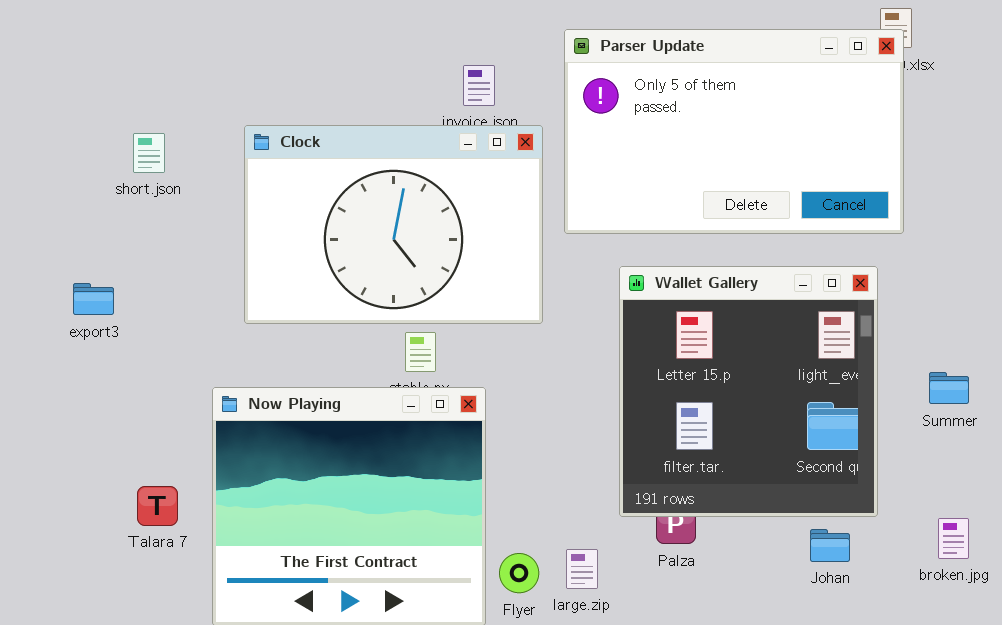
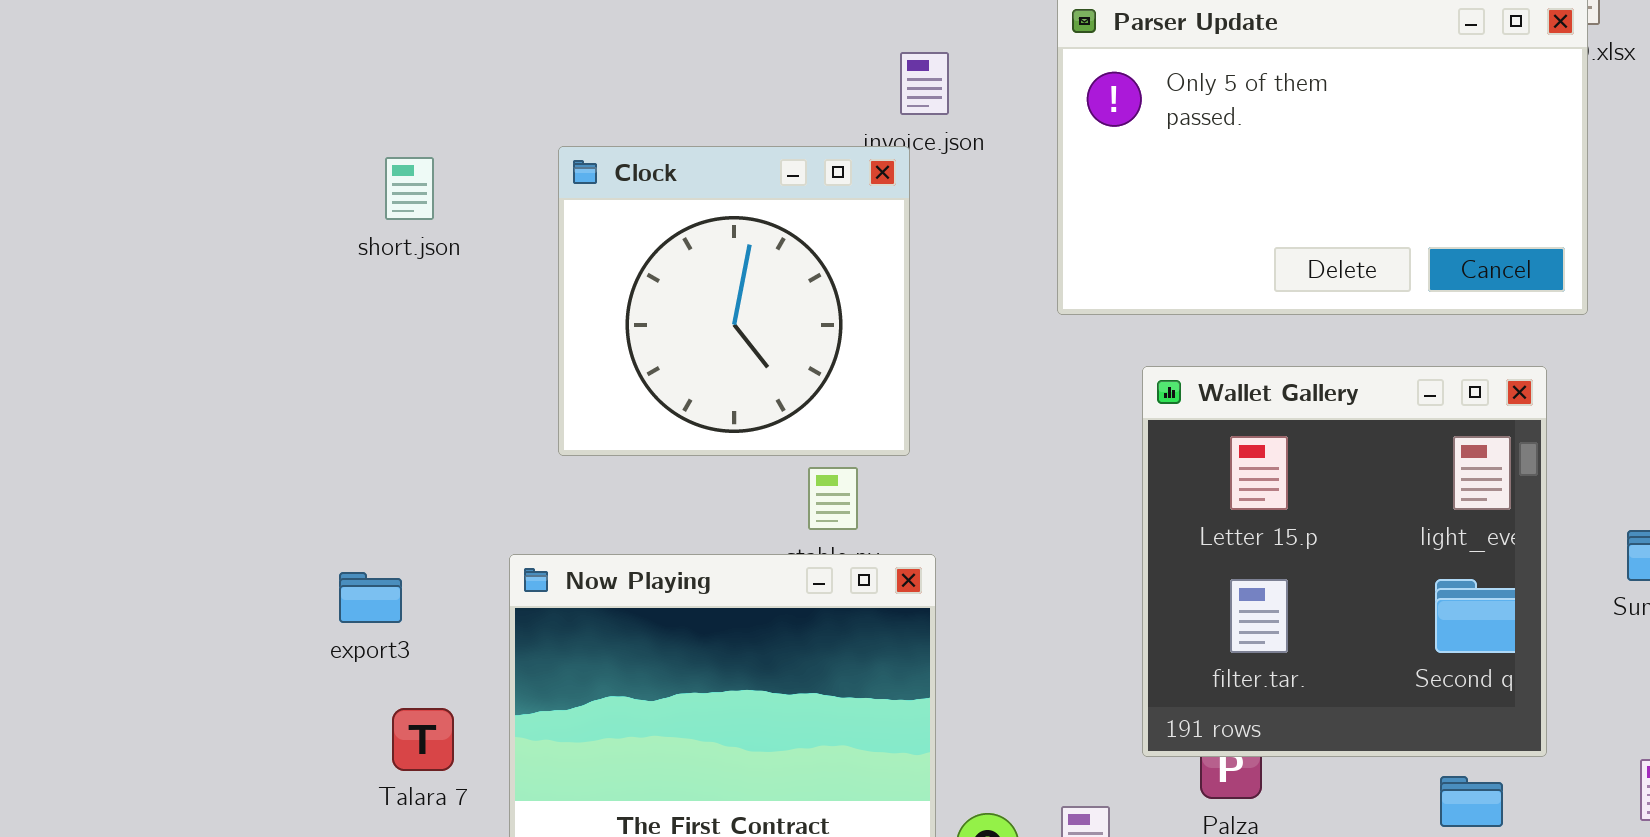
Clock: [244,125,543,324] -> [558,146,910,456], resized
export3: [73,283,114,315] -> [339,572,402,623], moved

